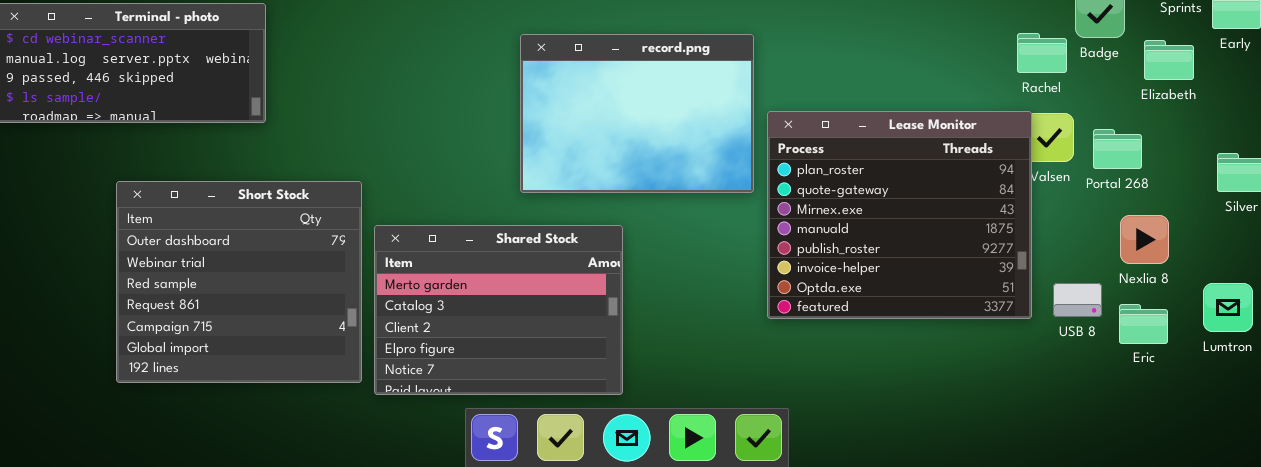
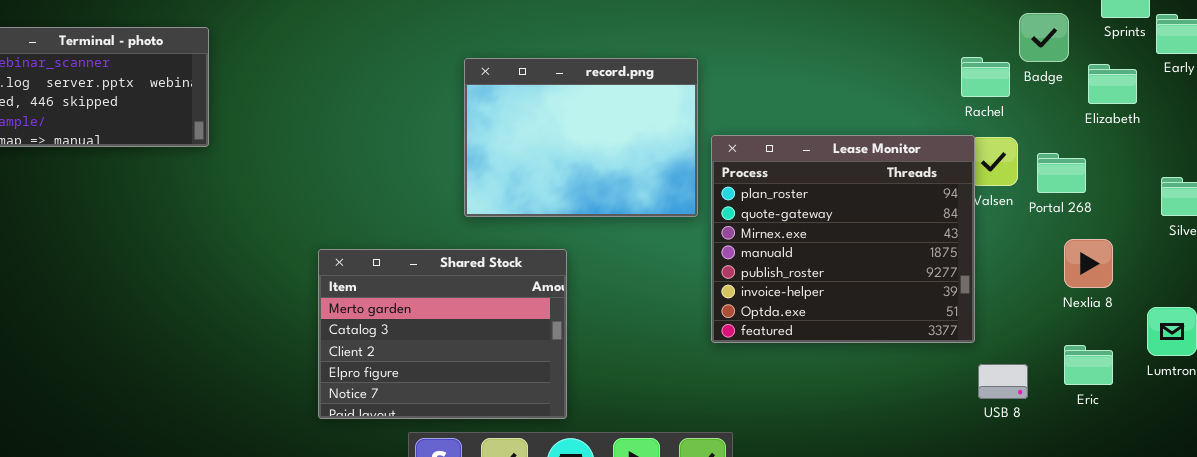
Short Stock: [116,181,362,383] -> none, closed
USB 8: [1053,283,1102,317] -> [978,364,1028,399], moved
Eric: [1119,304,1168,344] -> [1064,345,1113,385], moved

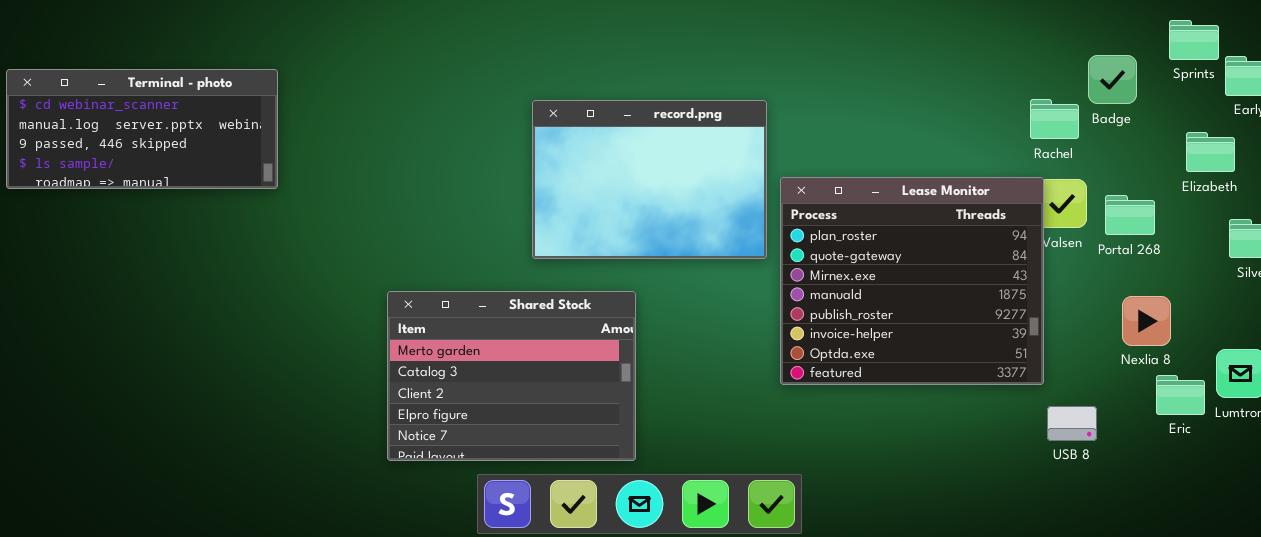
Elizabeth: [1088,64,1137,104] -> [1186,132,1235,172], moved
Nexlia 8: [1064,239,1113,288] -> [1122,296,1171,346], moved
Eric: [1064,345,1113,385] -> [1156,375,1205,415], moved

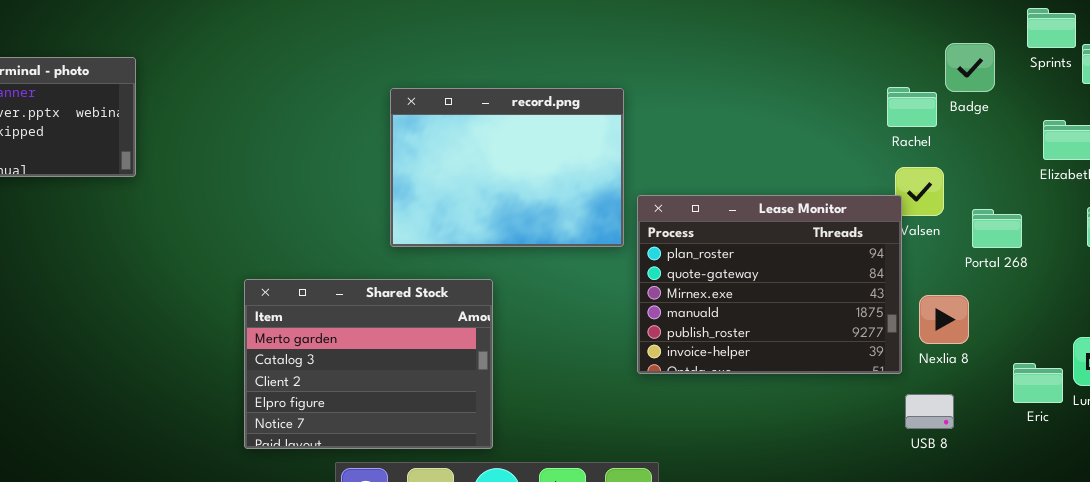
Lease Monitor: [780,177,1044,385] -> [637,195,902,374], resized
Portal 268: [1105,195,1155,235] -> [972,209,1022,248], moved
Nexlia 8: [1122,296,1171,346] -> [919,295,969,344], moved

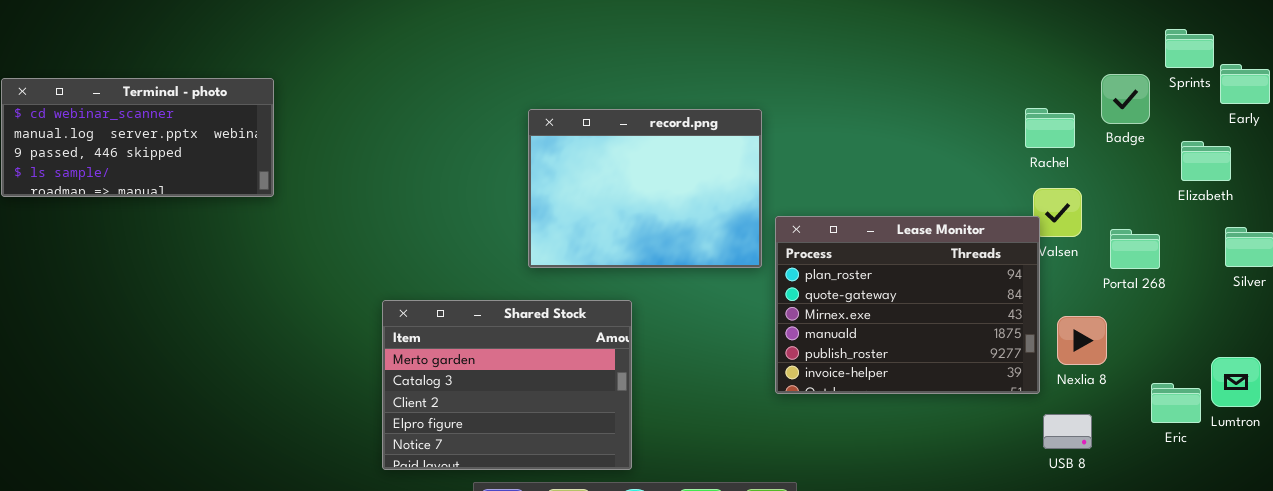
Badge: [945,43,995,92] -> [1101,74,1150,124], moved

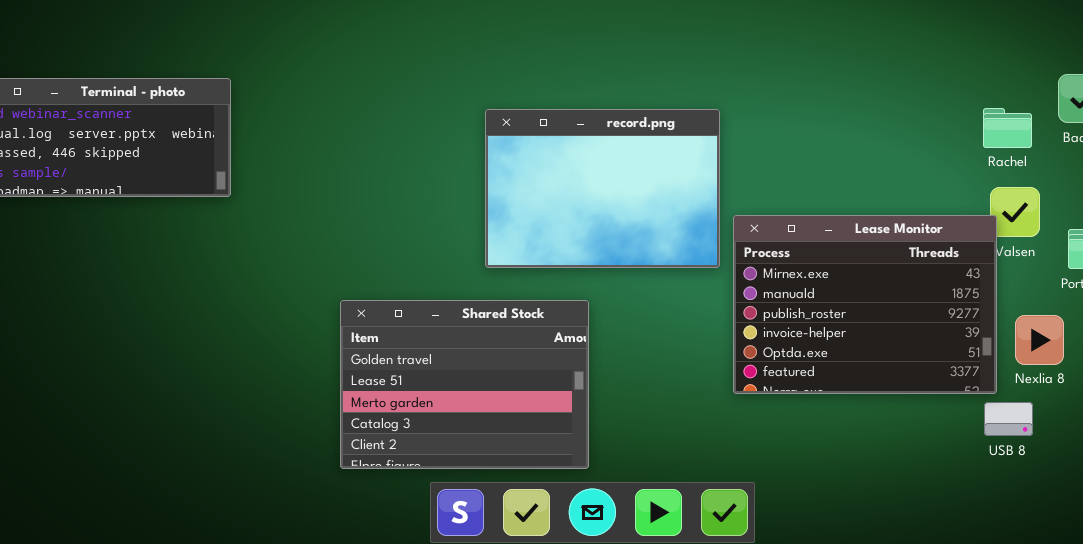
Lease Monitor: [775,216,1040,394] -> [733,215,997,394], scrolled down 2 rows
Shared Stock: [382,300,632,470] -> [340,300,589,469], scrolled up 2 rows
USB 8: [1043,414,1092,449] -> [984,402,1033,436], moved

